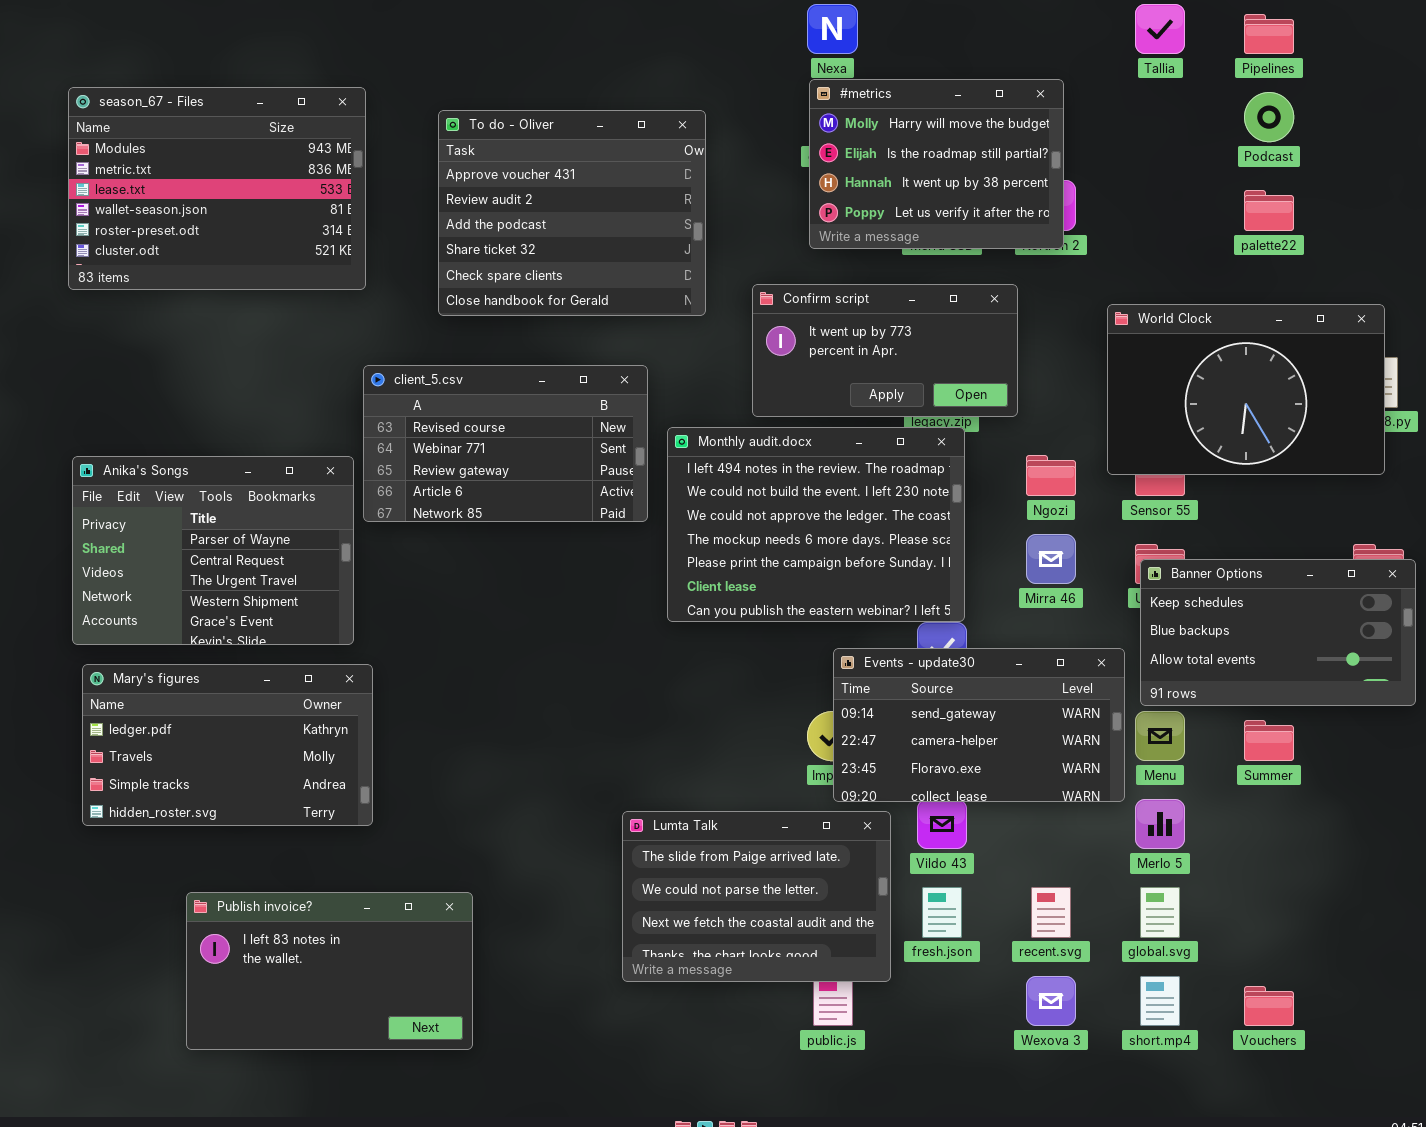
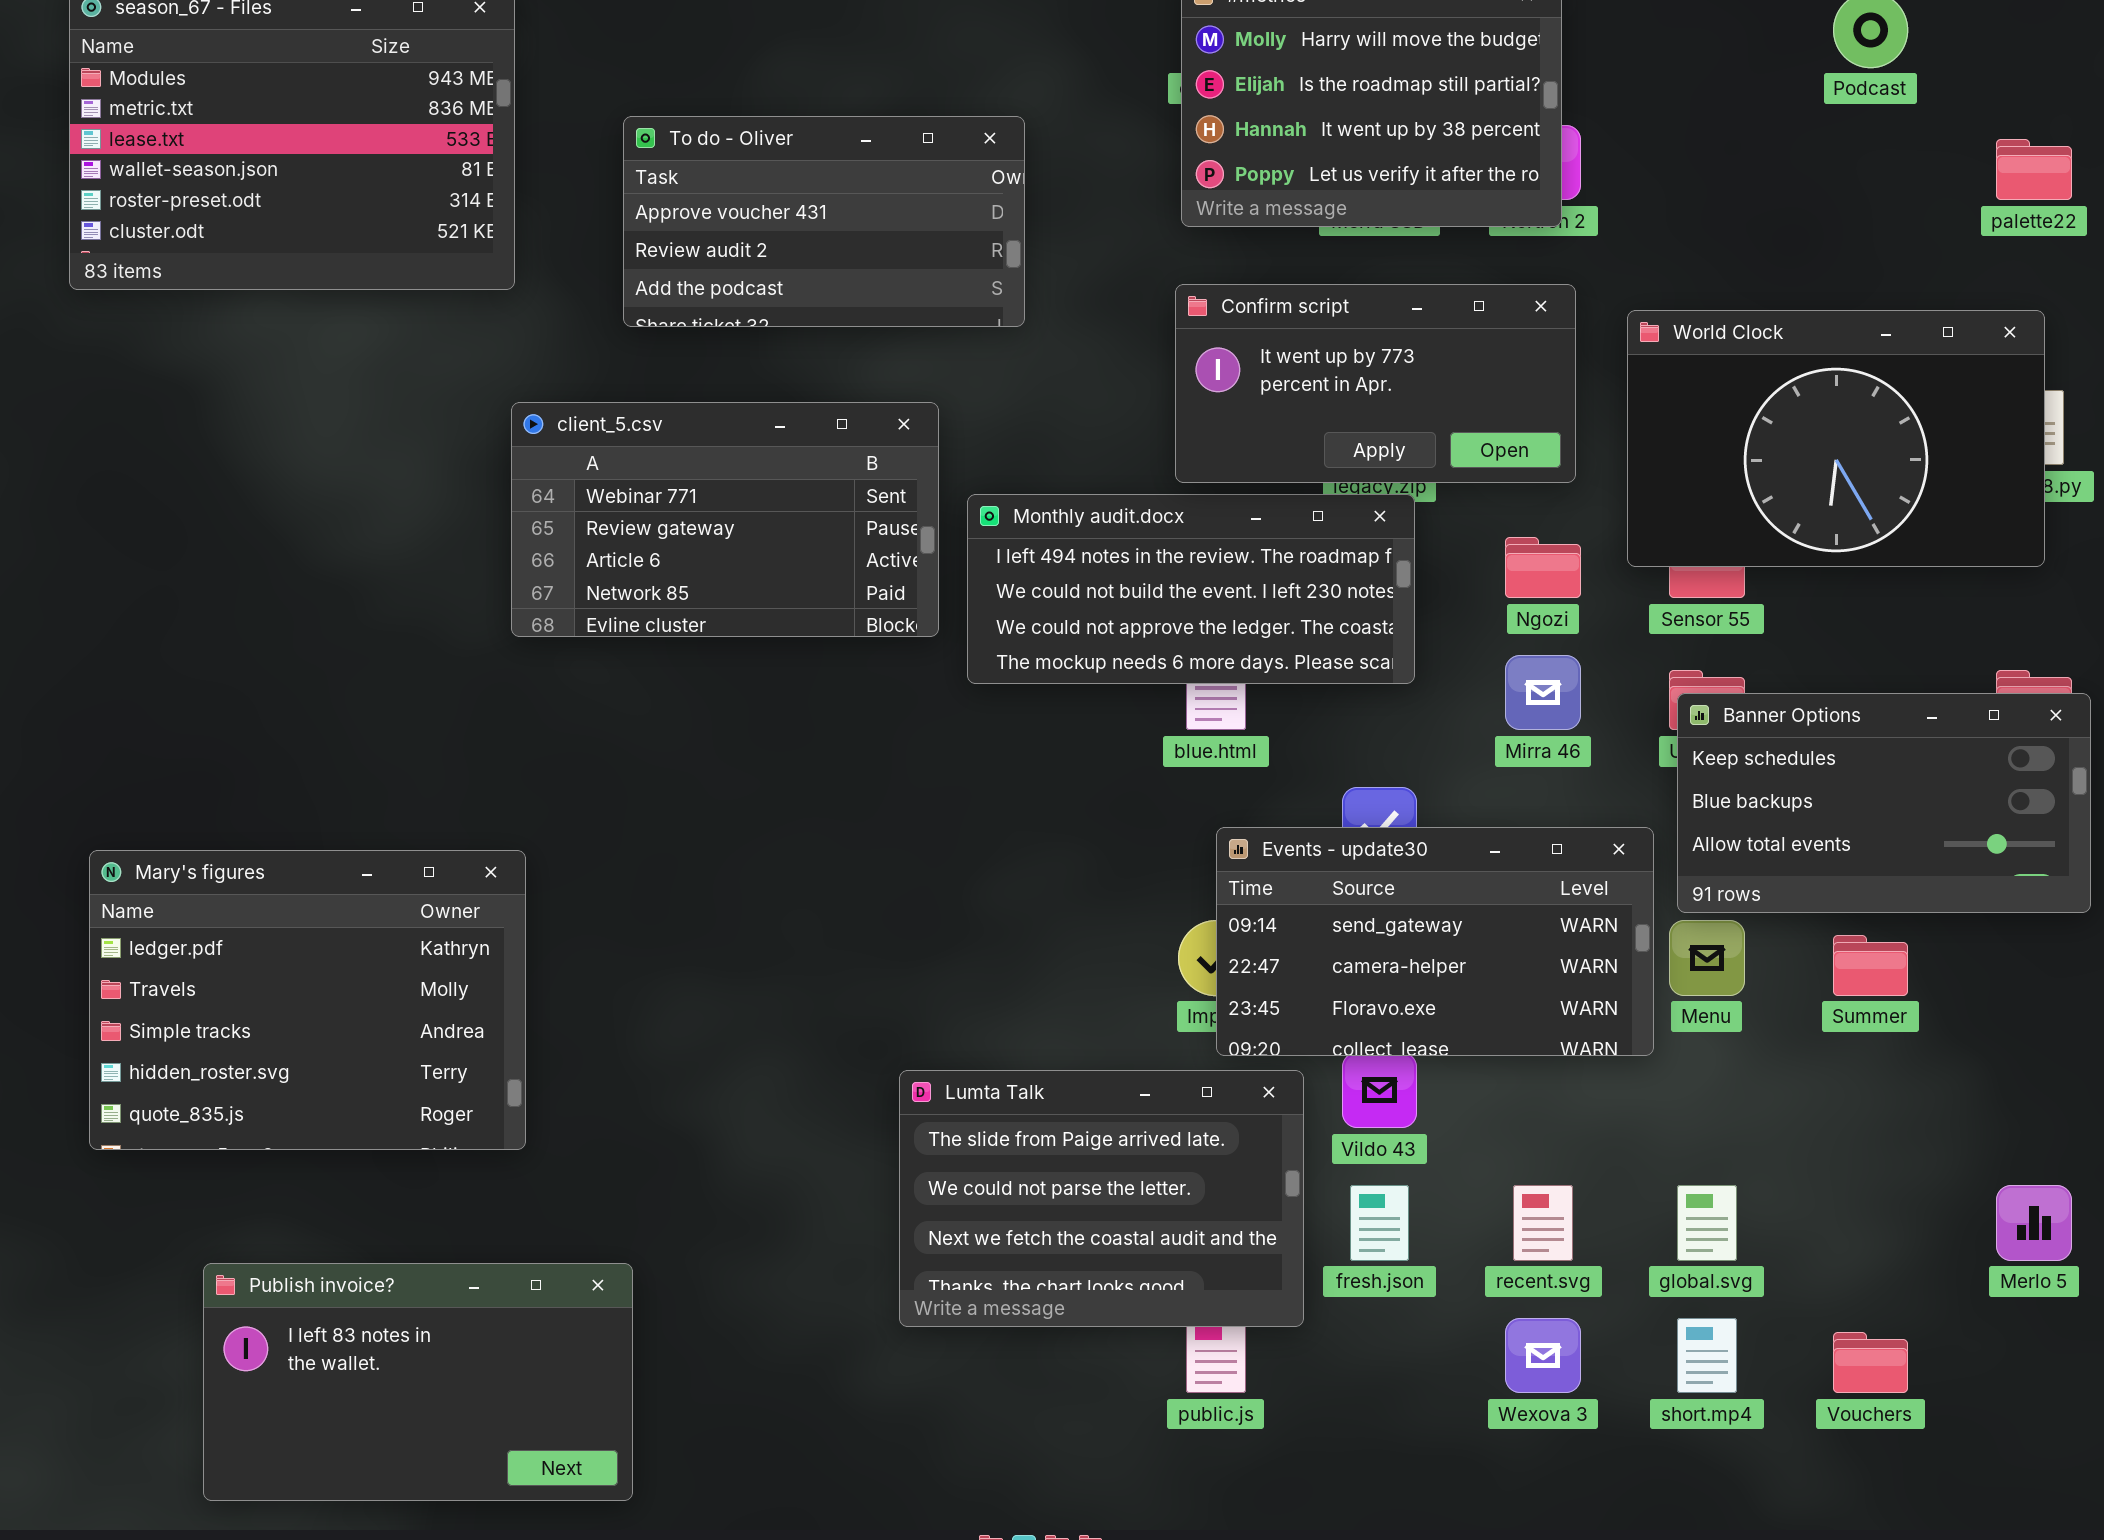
To do - Oliver: [438,110,706,316] -> [623,116,1025,327], resized
palette22: [1244,190,1294,231] -> [1996,139,2072,200], moved
Confirm script: [752,284,1018,417] -> [1175,284,1576,483], moved
client_5.csv: [363,365,648,522] -> [511,402,939,637], scrolled down 1 row
Monthly audit.docx: [667,427,965,622] -> [967,494,1415,684], resized
Anika's Songs: [72,456,354,645] -> none, closed
Mary's figures: [82,664,373,826] -> [89,850,526,1150], resized
Merlo 5: [1135,799,1185,849] -> [1996,1185,2072,1261], moved
Publish invoice?: [186,892,473,1050] -> [203,1263,633,1501], moved

